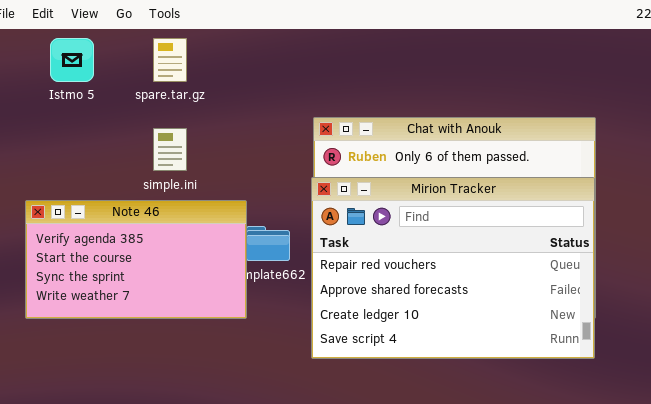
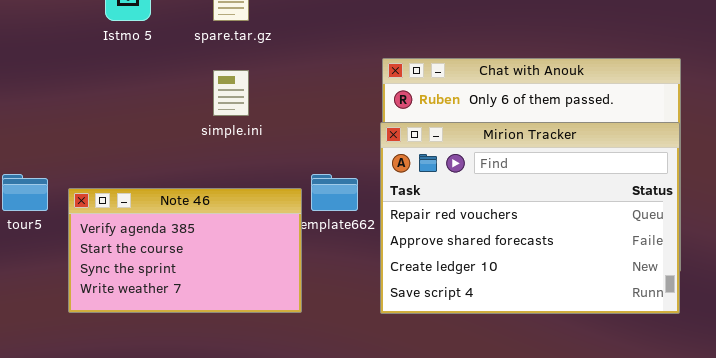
Note 46: [25,200,247,319] -> [68,188,302,313], moved

